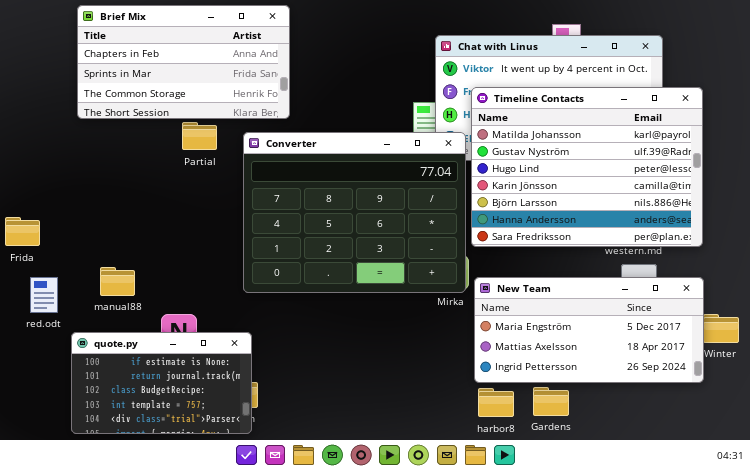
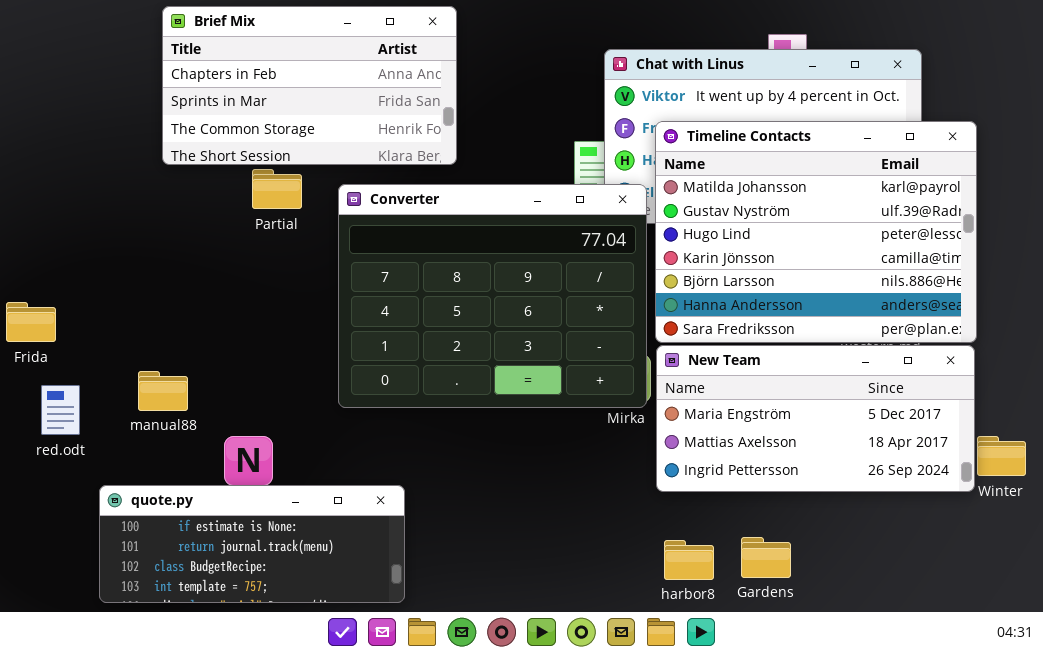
Brief Mix: [77,5,290,119] -> [162,6,457,165], moved
New Team: [474,277,704,383] -> [656,345,975,492], moved
quote.py: [71,332,252,434] -> [99,485,405,603], resized

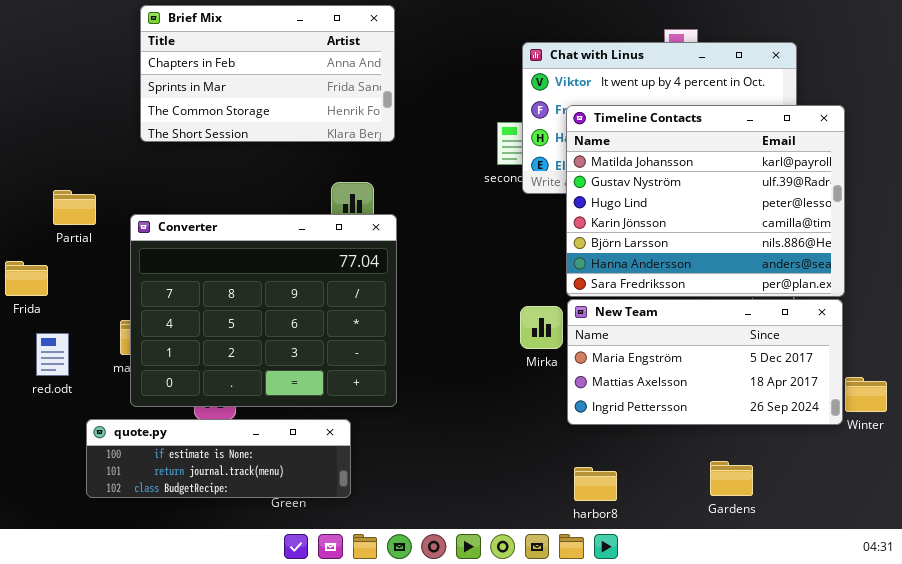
Partial: [252,169,302,209] -> [53,190,96,225], moved
Converter: [338,184,647,408] -> [130,214,397,407], moved
quote.py: [99,485,405,603] -> [86,419,351,498], resized
Gardens: [741,537,791,578] -> [710,461,753,496], moved

